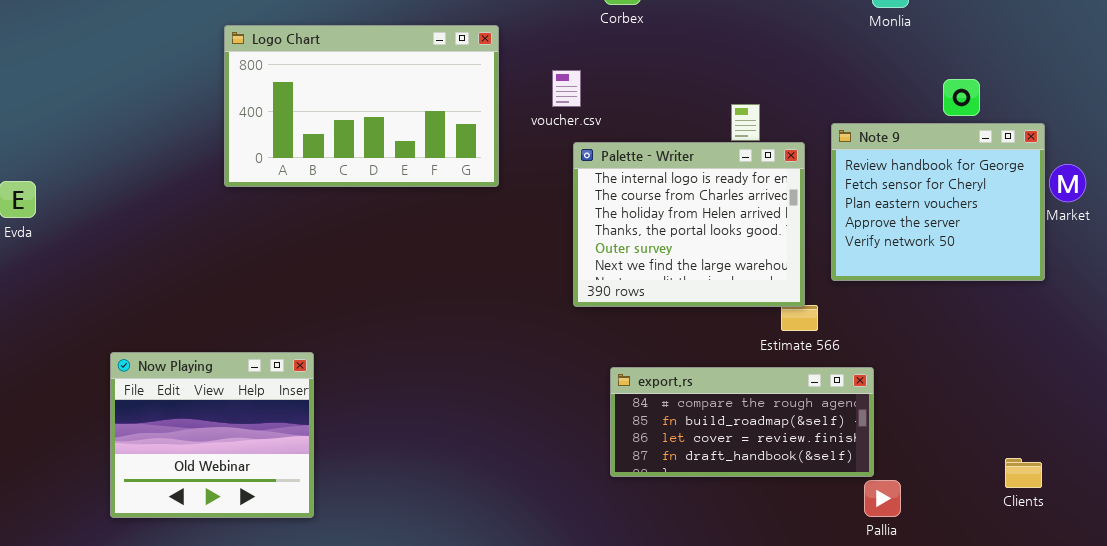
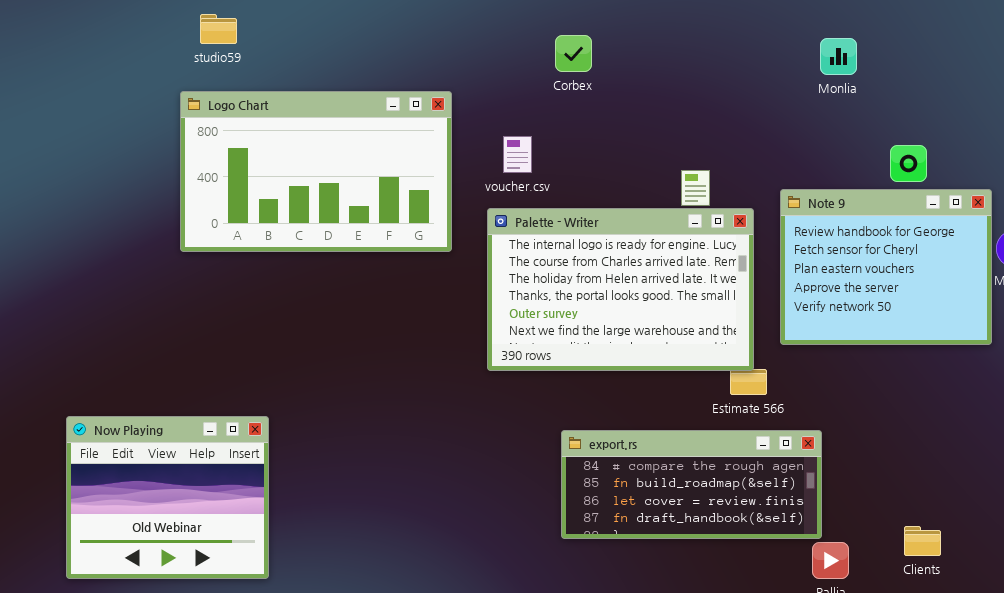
Palette - Writer: [573,142,805,307] -> [487,208,754,371], resized
Clients: [1005,458,1042,488] -> [904,526,941,556], moved

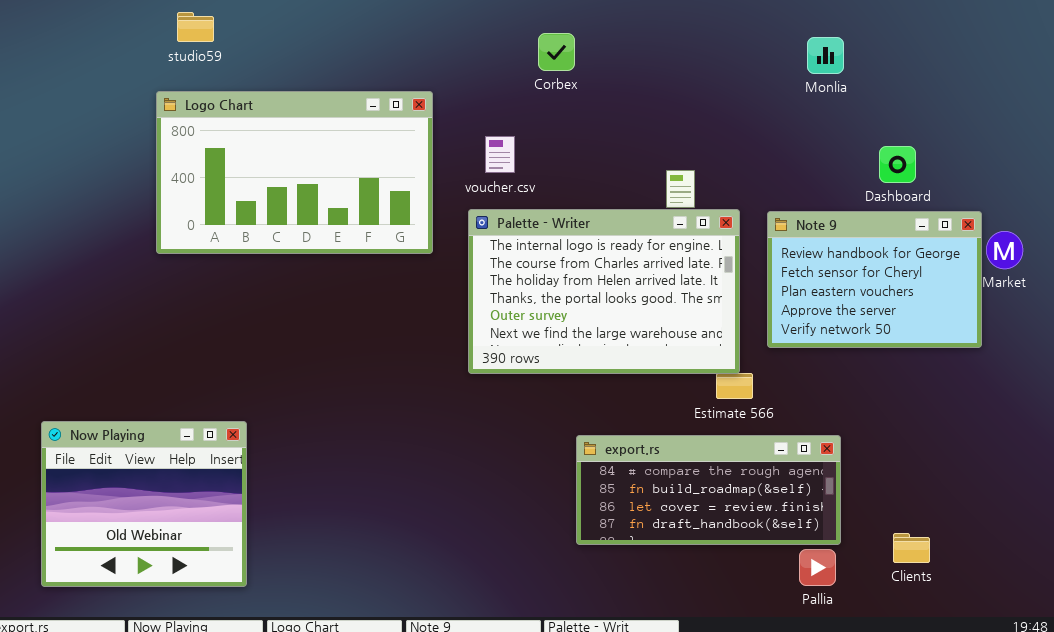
Note 9: [780,189,992,345] -> [767,211,982,348], resized
export.rs: [561,430,822,539] -> [576,435,841,545], moved

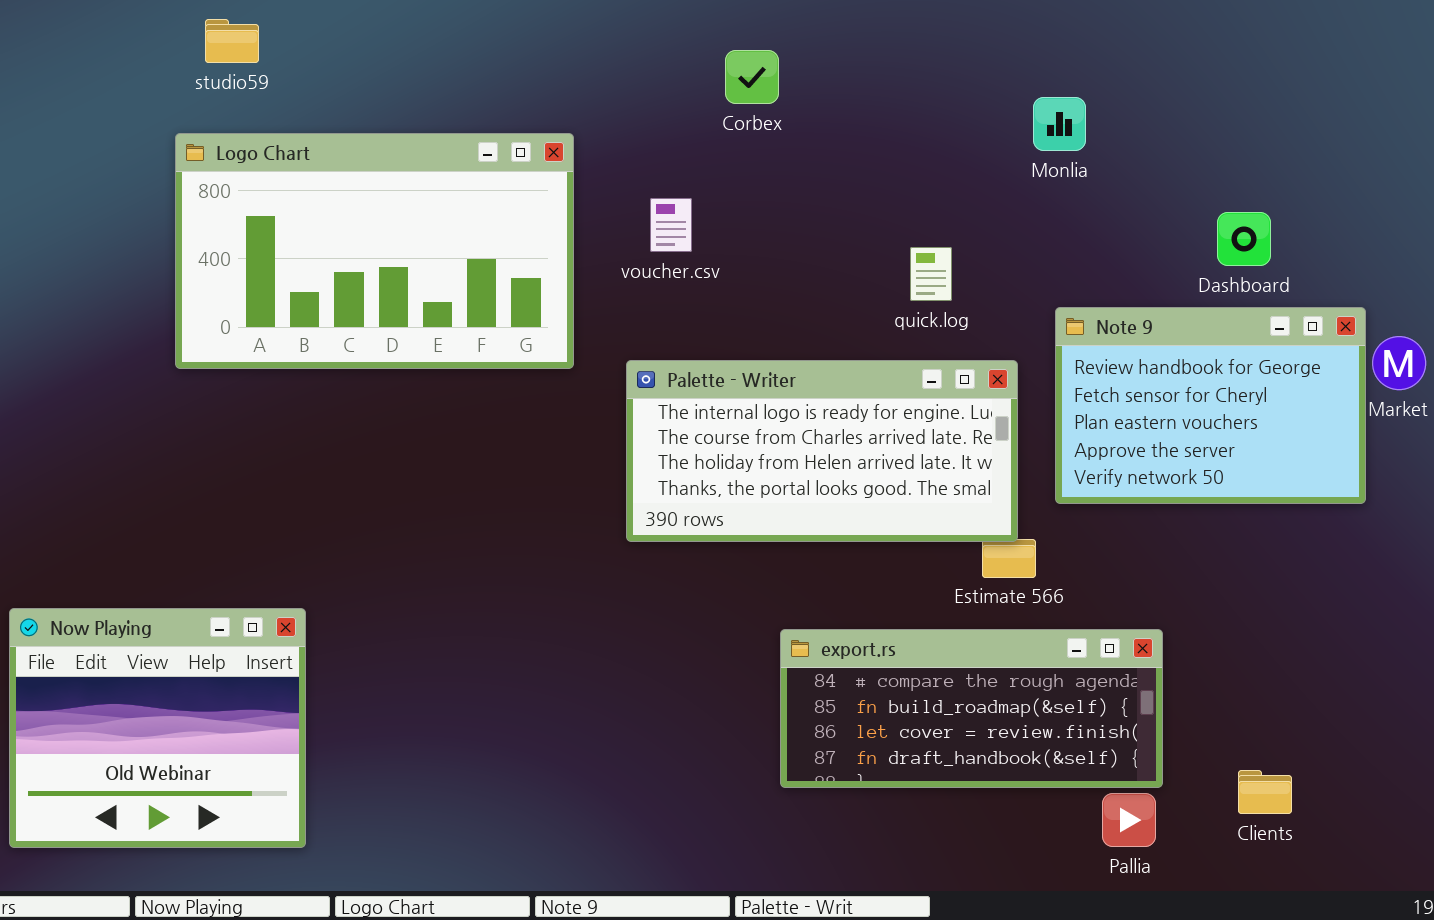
Monlia: [807,37,844,74] -> [1033,97,1086,151], moved
Palette - Writer: [468,209,740,374] -> [626,360,1018,542], resized

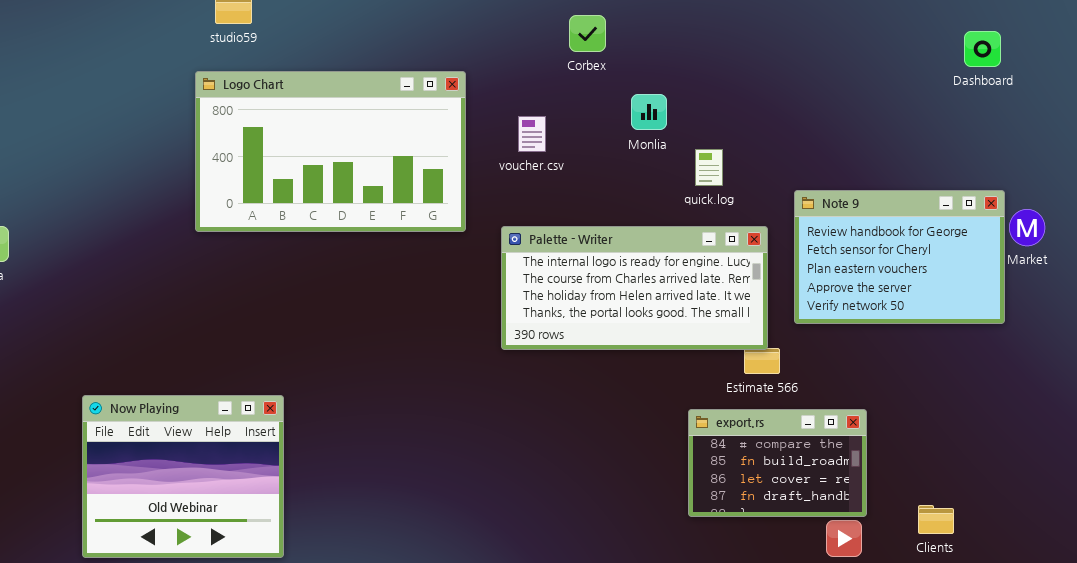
Monlia: [1033,97,1086,151] -> [631,94,667,130], moved
Dashboard: [1217,212,1271,266] -> [964,31,1001,67], moved
export.rs: [780,629,1163,788] -> [688,409,867,517], resized

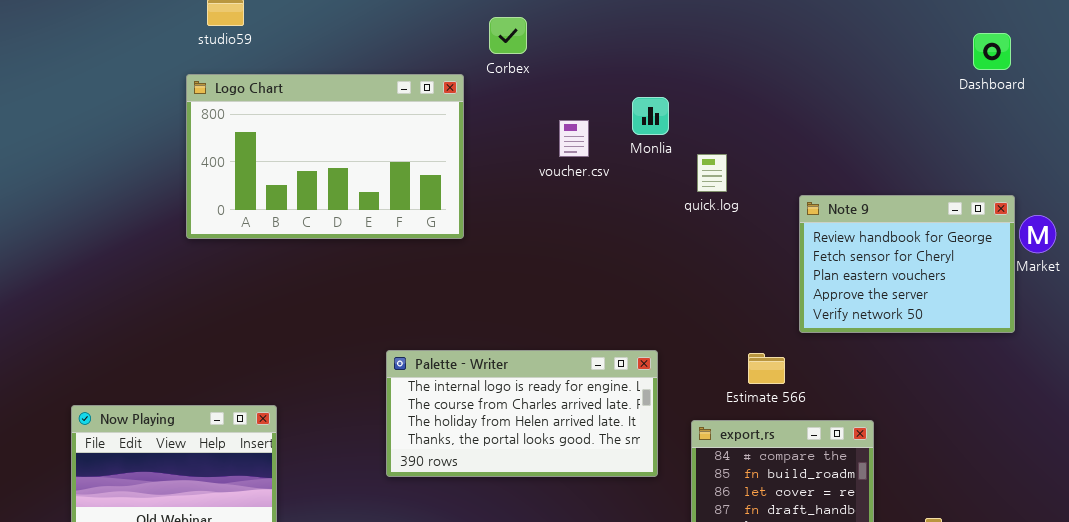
Corbex: [569,15,606,52] -> [489,17,527,54], moved
voucher.csv: [518,116,546,152] -> [559,120,589,157], moved
Palette - Writer: [501,226,768,350] -> [386,350,658,477], moved

